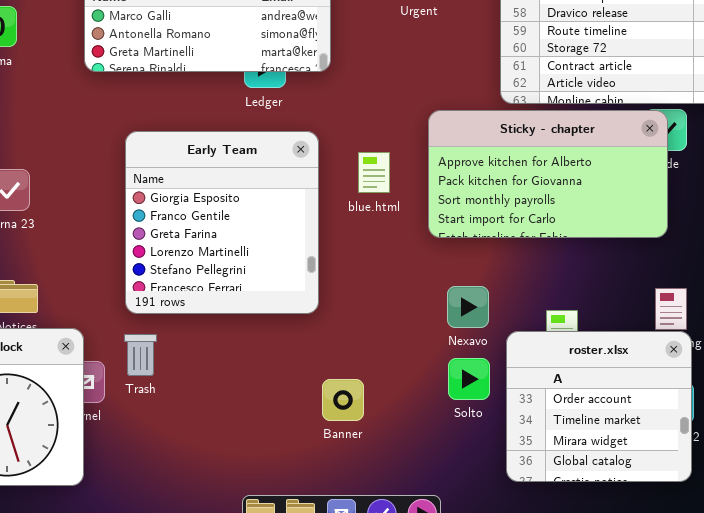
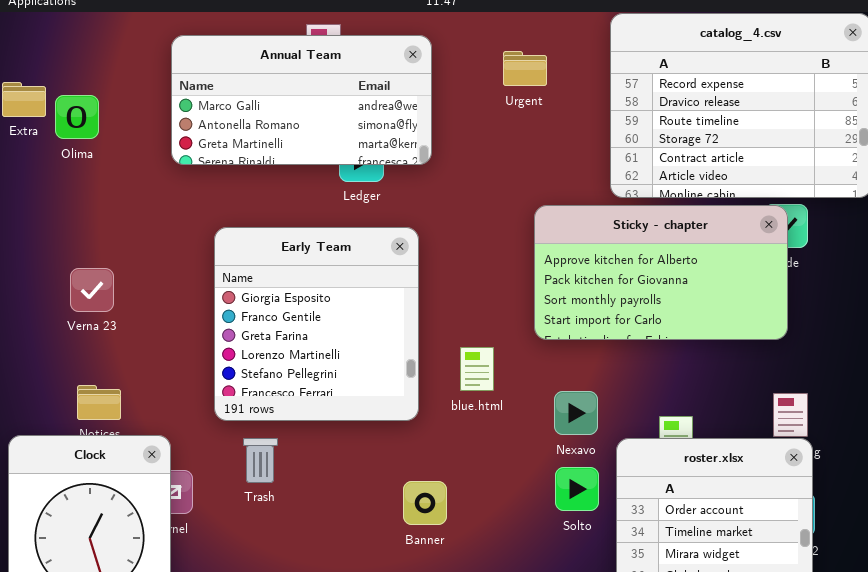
blue.html: [358,152,390,193] -> [460,347,494,391], moved
Trash: [124,334,157,376] -> [243,438,278,483], moved
Banner: [322,379,364,421] -> [403,481,447,525], moved

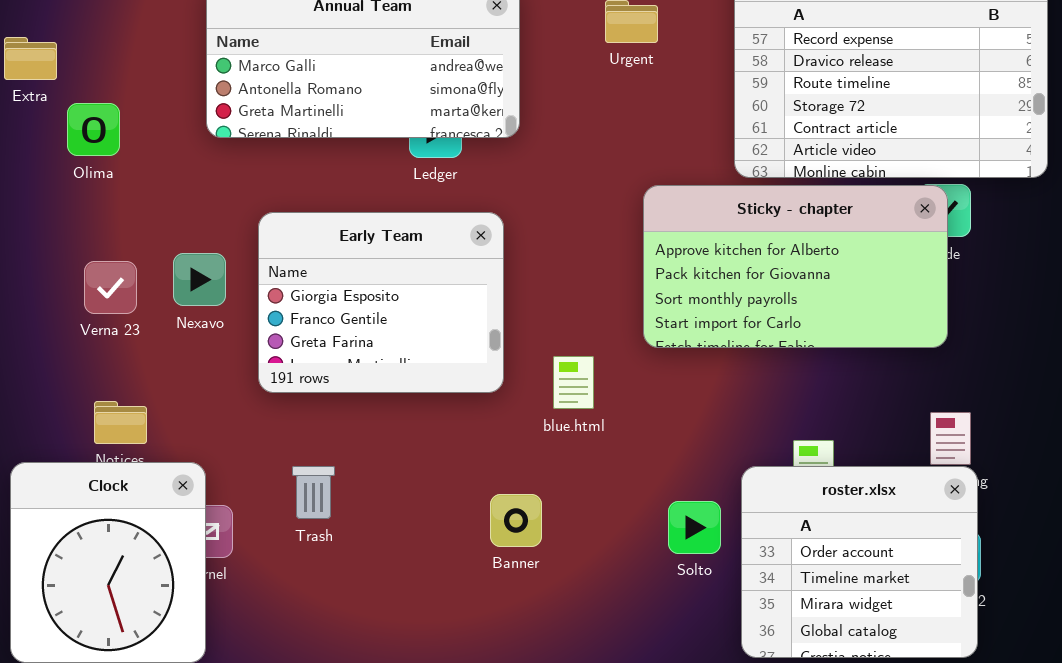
Olima: [55,95,99,139] -> [67,103,120,156], moved
Early Team: [214,227,419,421] -> [258,212,504,393], resized
Nexavo: [554,391,598,435] -> [173,253,226,306], moved
Banner: [403,481,447,525] -> [490,494,542,547], moved

